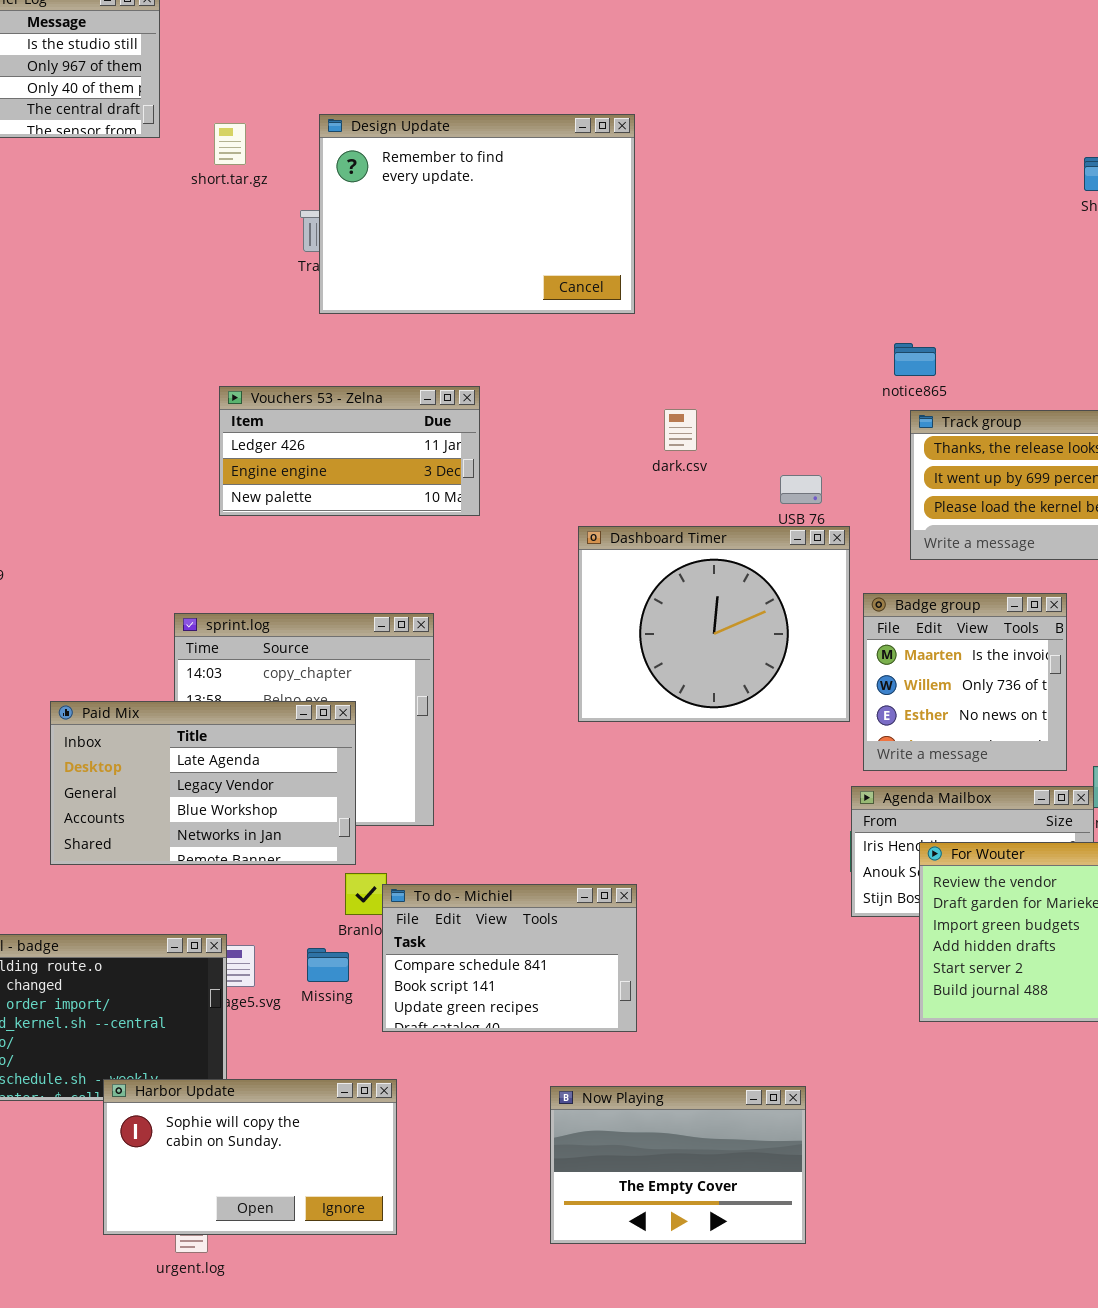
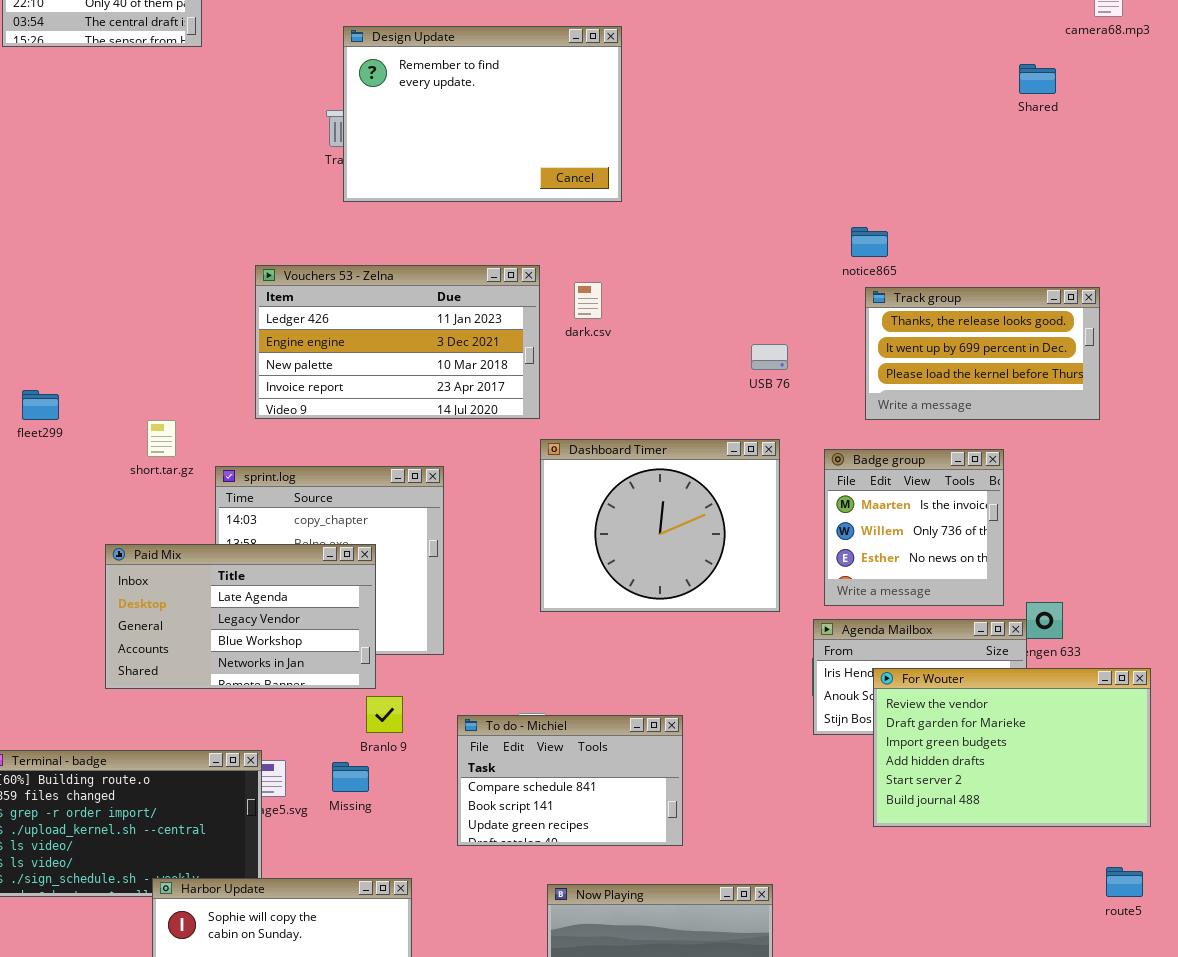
short.tar.gz: [214,123,246,165] -> [147,420,176,457], moved
Vouchers 53 - Zelna: [219,386,480,516] -> [255,265,540,419], resized
dark.csv: [664,409,697,451] -> [574,282,602,319], moved
Dashboard Timer: [578,526,850,722] -> [540,439,780,612], moved
To do - Michiel: [382,884,637,1032] -> [457,715,683,846], moved

